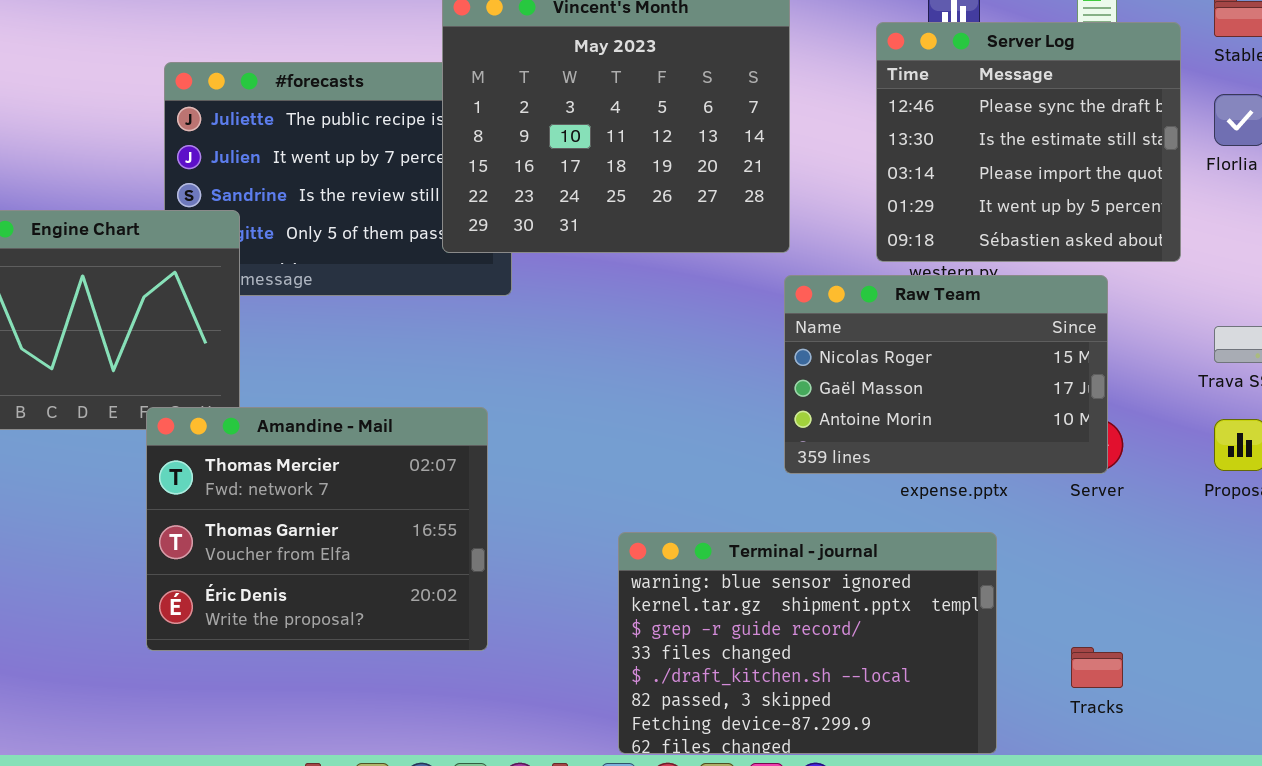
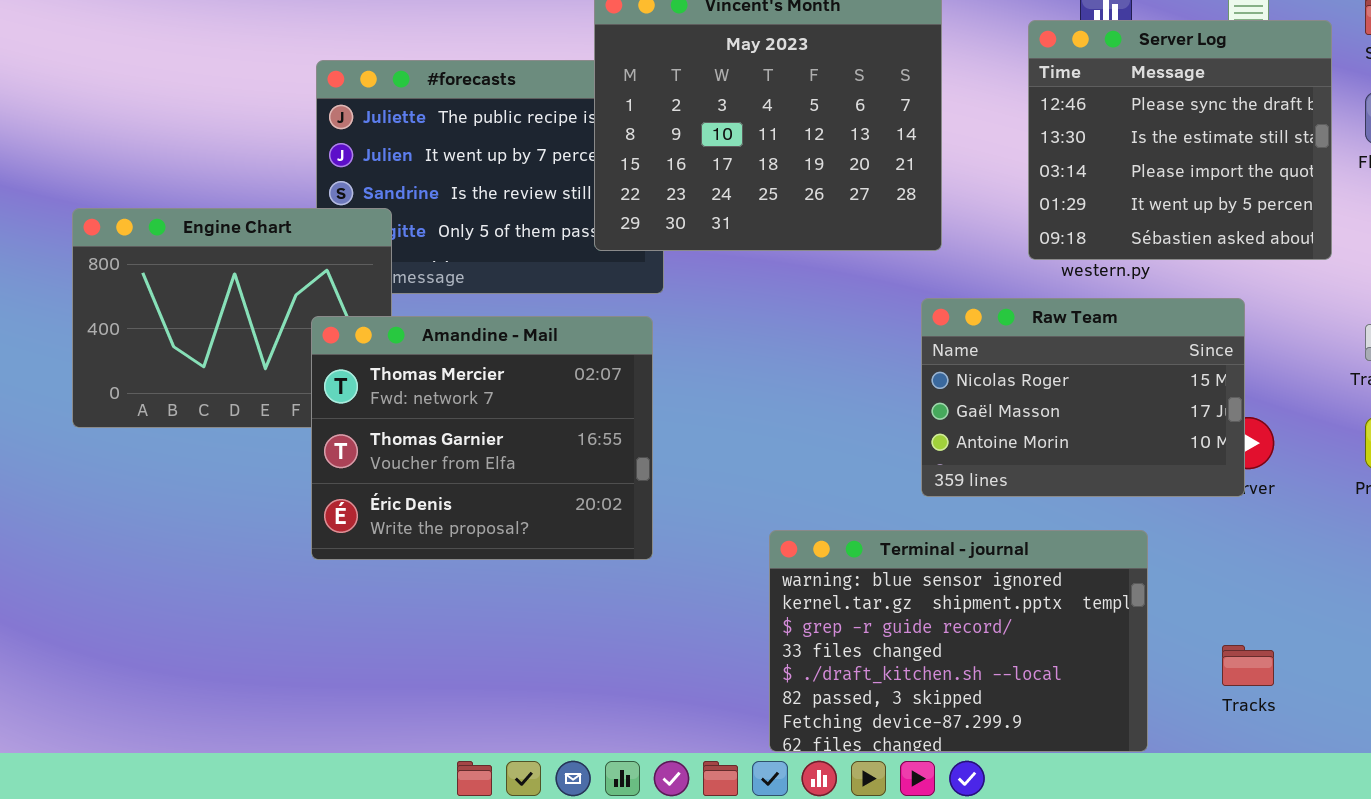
Raw Team: [784,275,1108,474] -> [921,298,1245,497], moved
Amandine - Mail: [146,407,488,651] -> [311,316,653,560], moved

